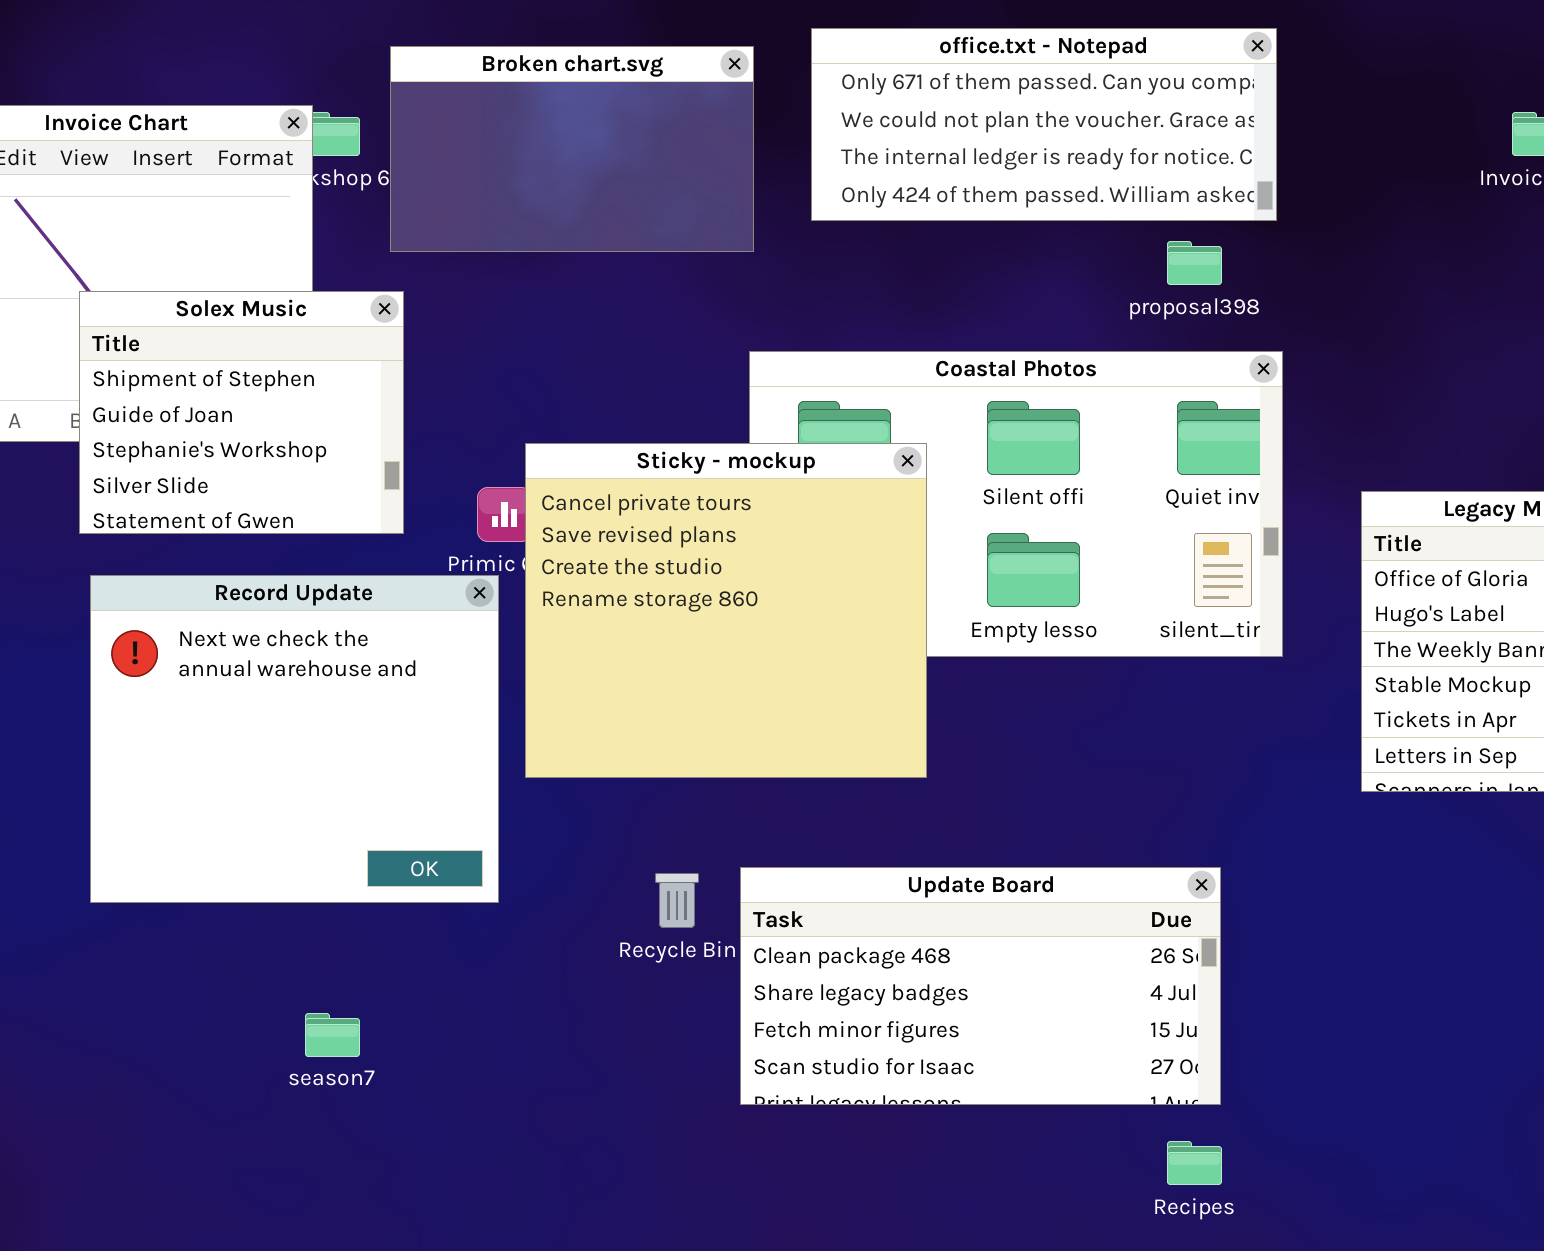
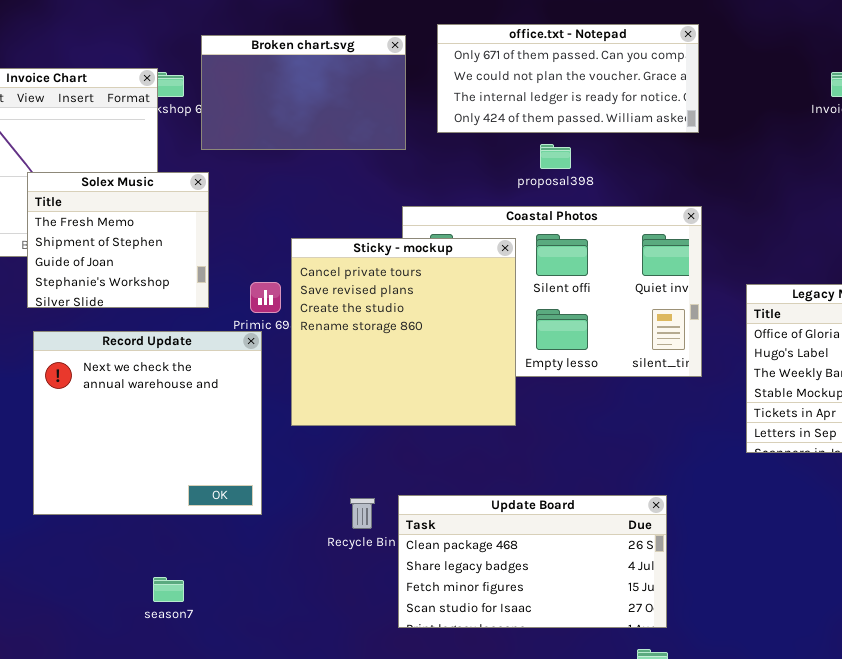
proposal398: [1167,241,1222,285] -> [540,144,571,169], moved
Solex Music: [79,291,404,534] -> [27,172,209,308], scrolled up 1 row
Sticky - mockup: [525,443,927,778] -> [291,238,516,426], moved

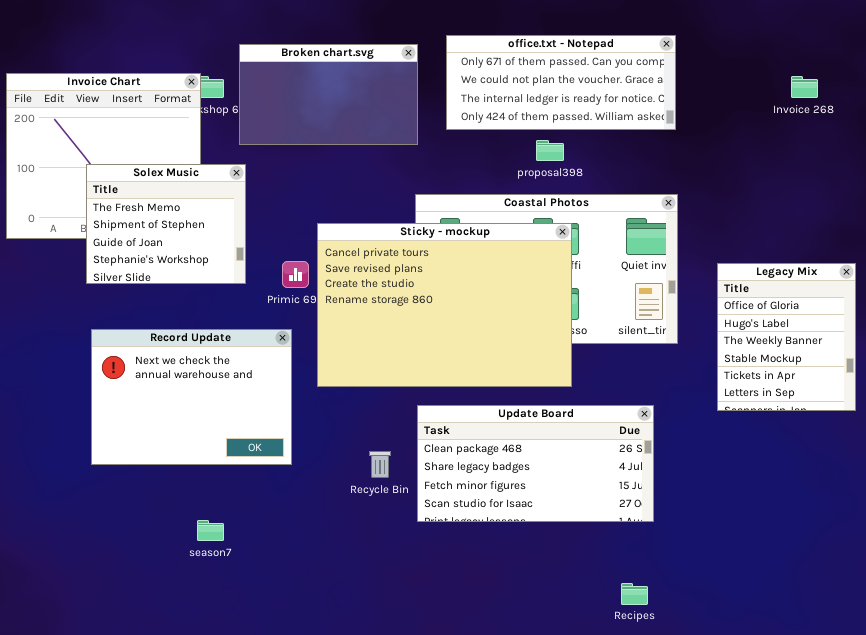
Sticky - mockup: [291,238,516,426] -> [317,223,572,387], resized
Record Update: [33,331,262,515] -> [91,329,292,465], resized
Update Board: [398,495,667,628] -> [417,405,654,522], moved

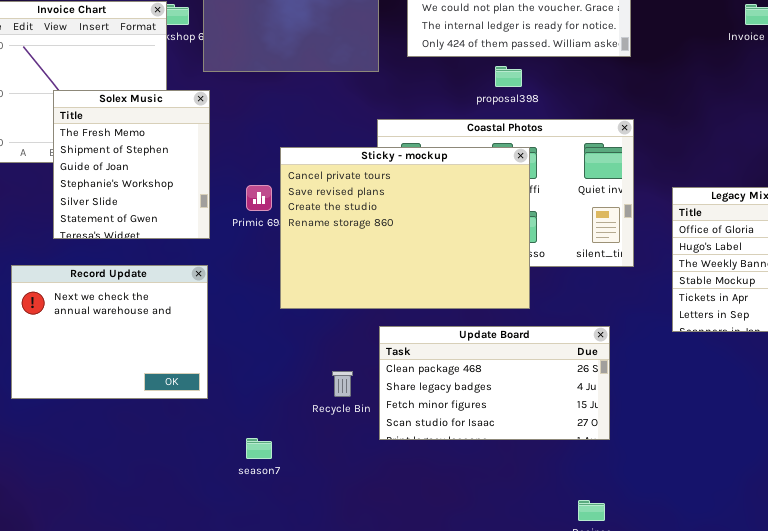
Solex Music: [86,164,246,284] -> [53,90,210,239], resized
Record Update: [91,329,292,465] -> [11,265,208,399], moved
season7: [197,520,224,541] -> [246,438,272,459], moved

